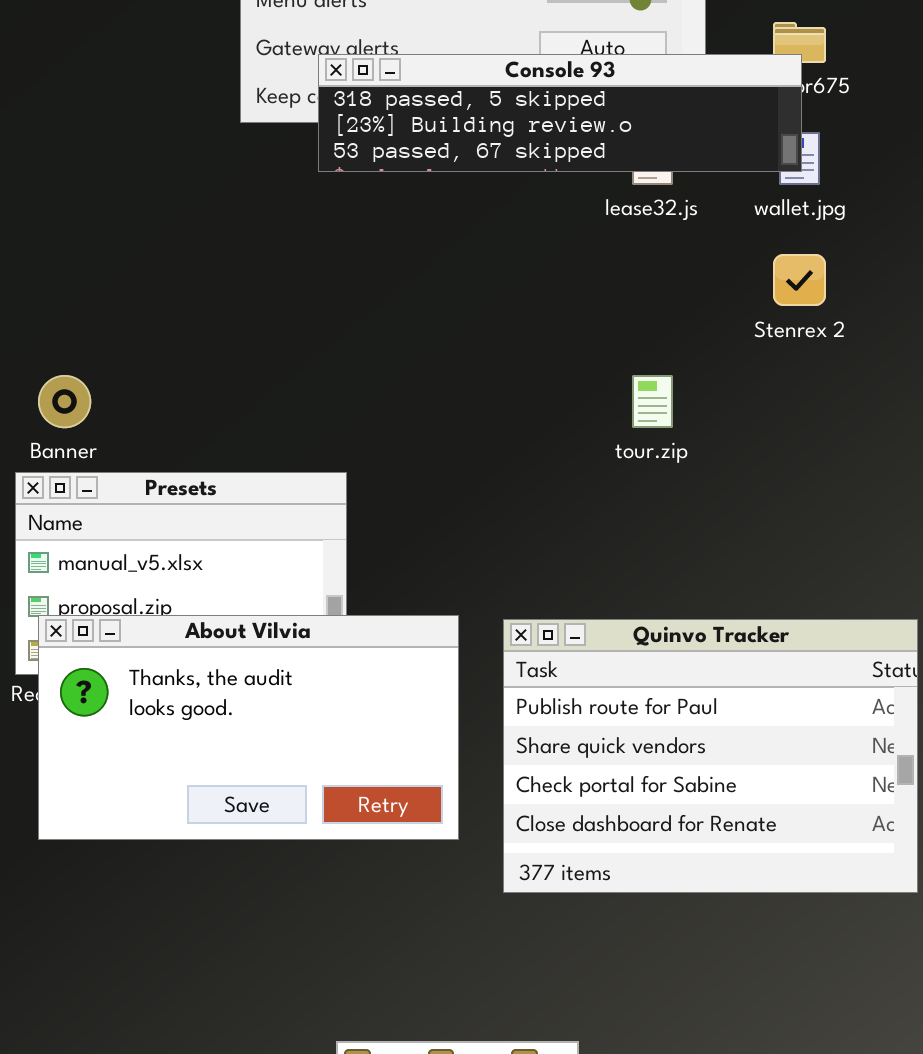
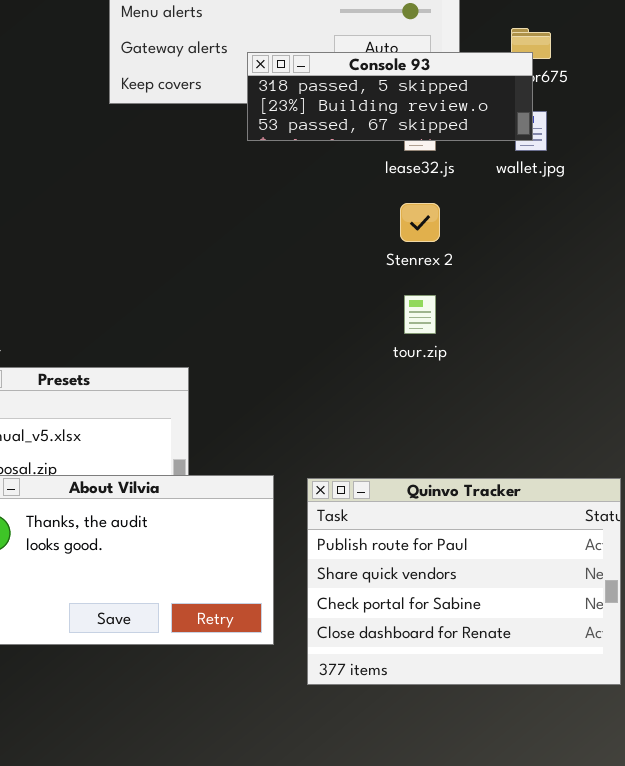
Console 93: [318,54,802,172] -> [247,52,533,141], resized
Stenrex 2: [773,254,826,306] -> [400,203,440,242], moved

